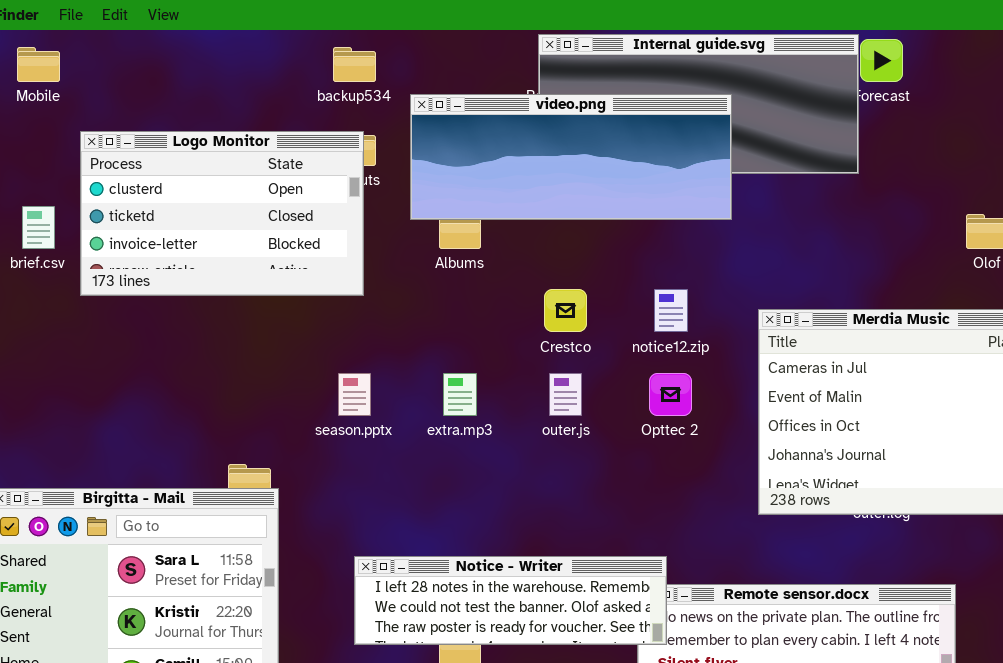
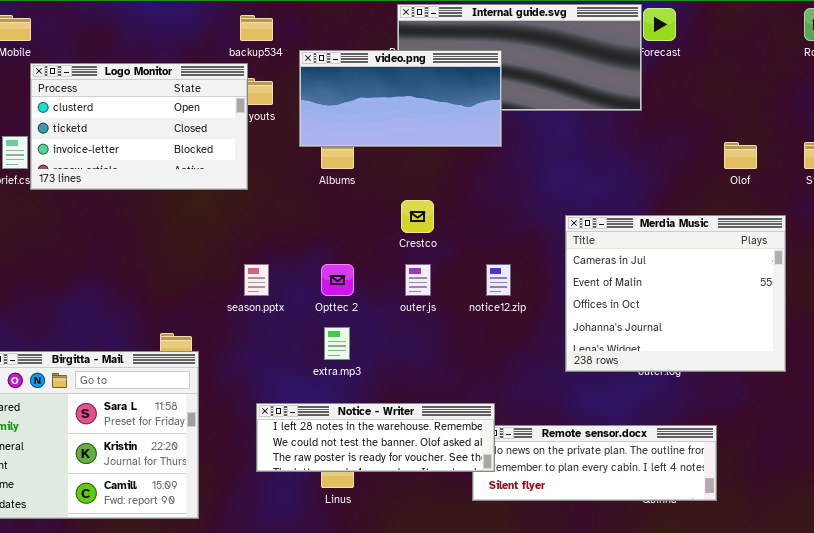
video.png: [410,94,732,220] -> [299,50,502,147], resized
Logo Monitor: [80,131,364,296] -> [30,63,248,190], moved
notice12.zip: [654,289,688,332] -> [486,264,511,296], moved
extra.mp3: [443,373,477,416] -> [324,327,350,360], moved
Opttec 2: [649,373,692,416] -> [321,264,354,296], moved

